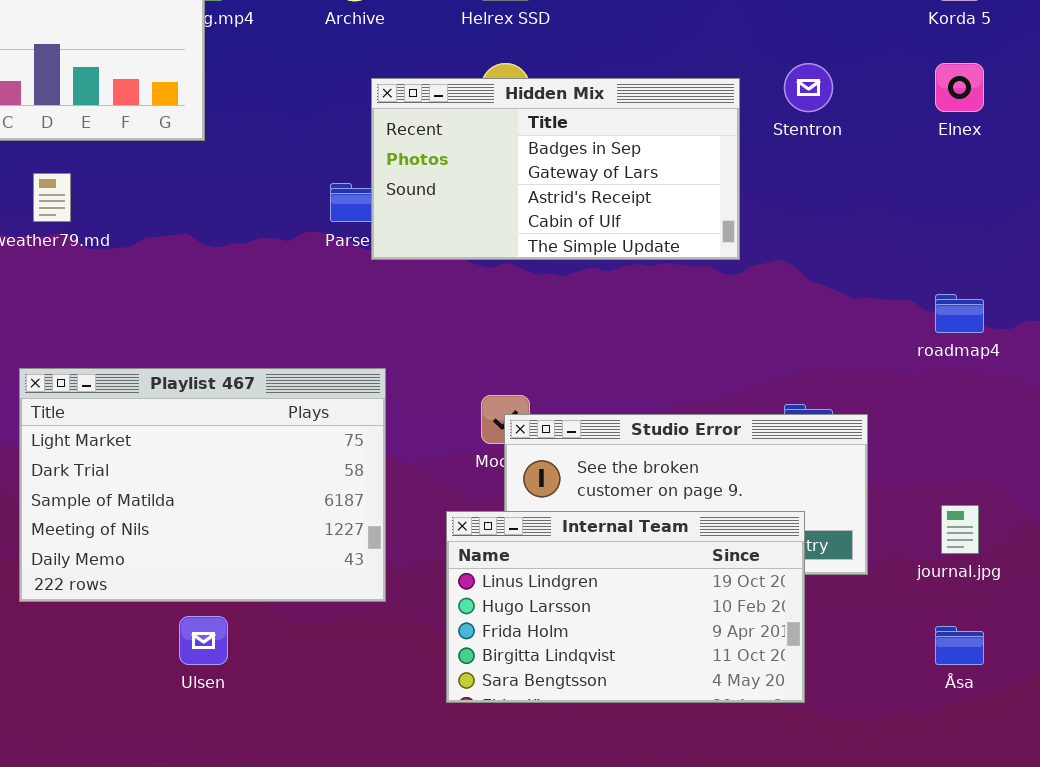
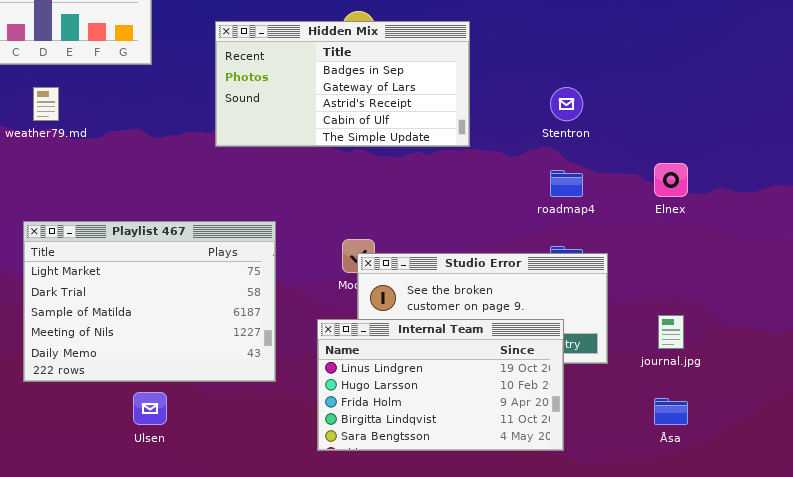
Stentron: [784,63,833,112] -> [550,87,583,121], moved
Elnex: [935,63,984,112] -> [654,163,688,197], moved
Hidden Mix: [371,78,740,260] -> [215,21,470,147], moved
roadmap4: [935,294,984,333] -> [550,170,583,197], moved

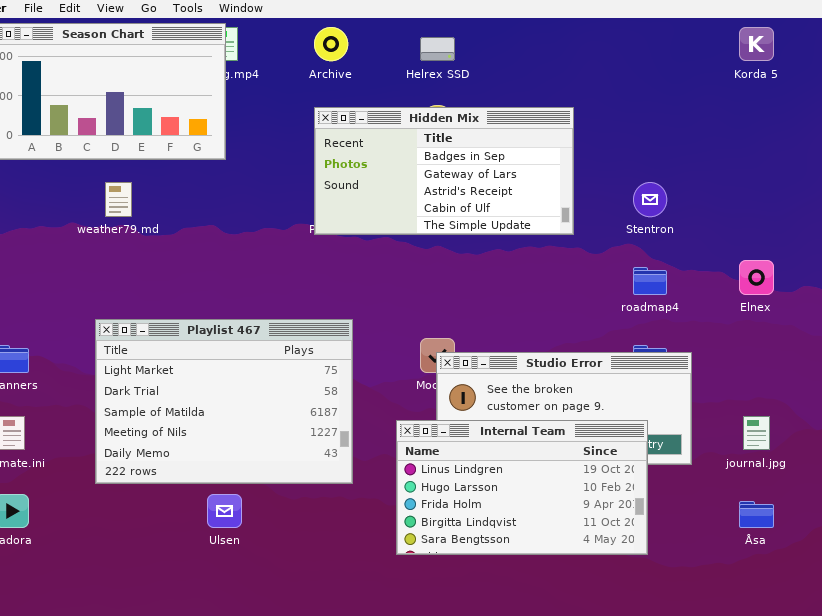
Hidden Mix: [215,21,470,147] -> [314,107,574,235], moved

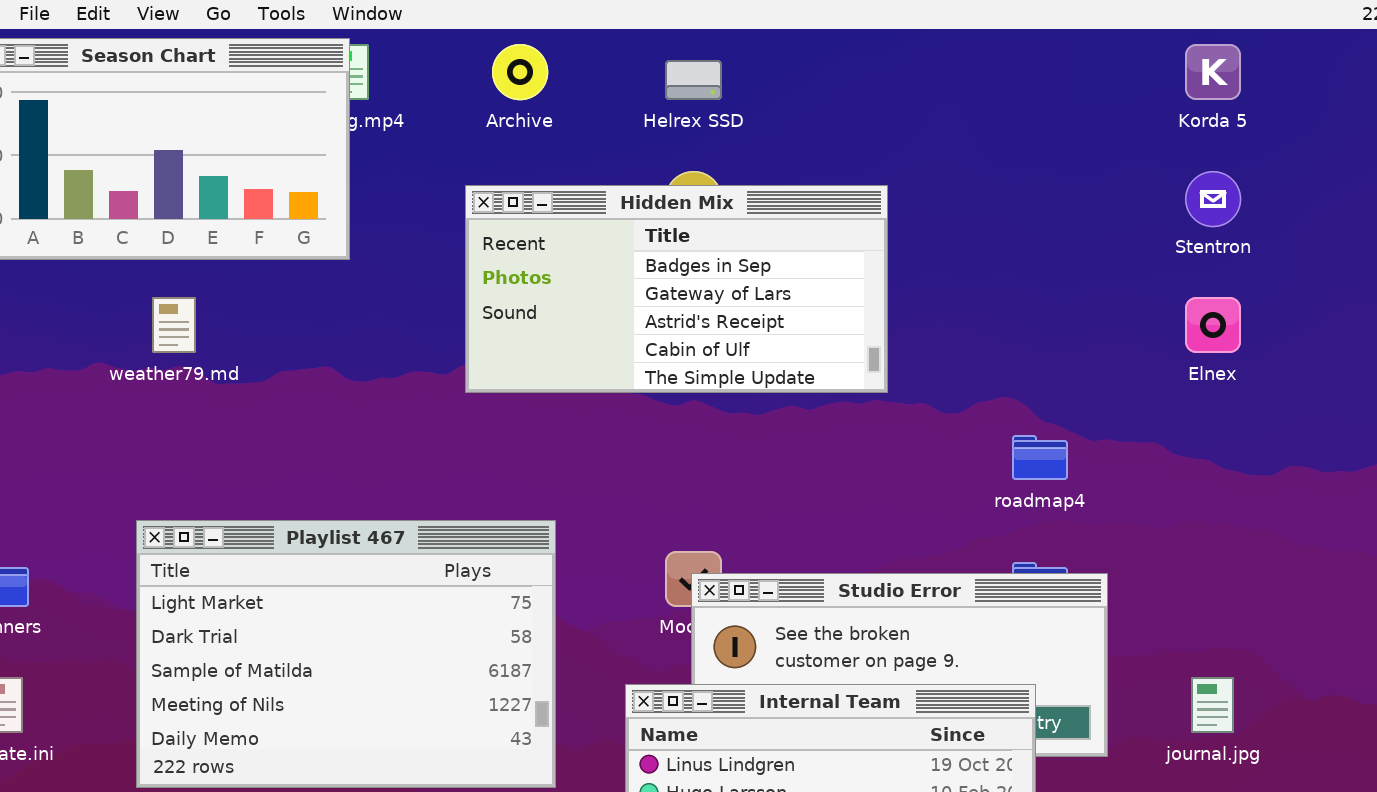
Hidden Mix: [314,107,574,235] -> [465,185,888,393], moved
Stentron: [633,182,667,217] -> [1185,171,1241,227], moved
Elnex: [739,260,774,295] -> [1185,297,1241,353], moved

